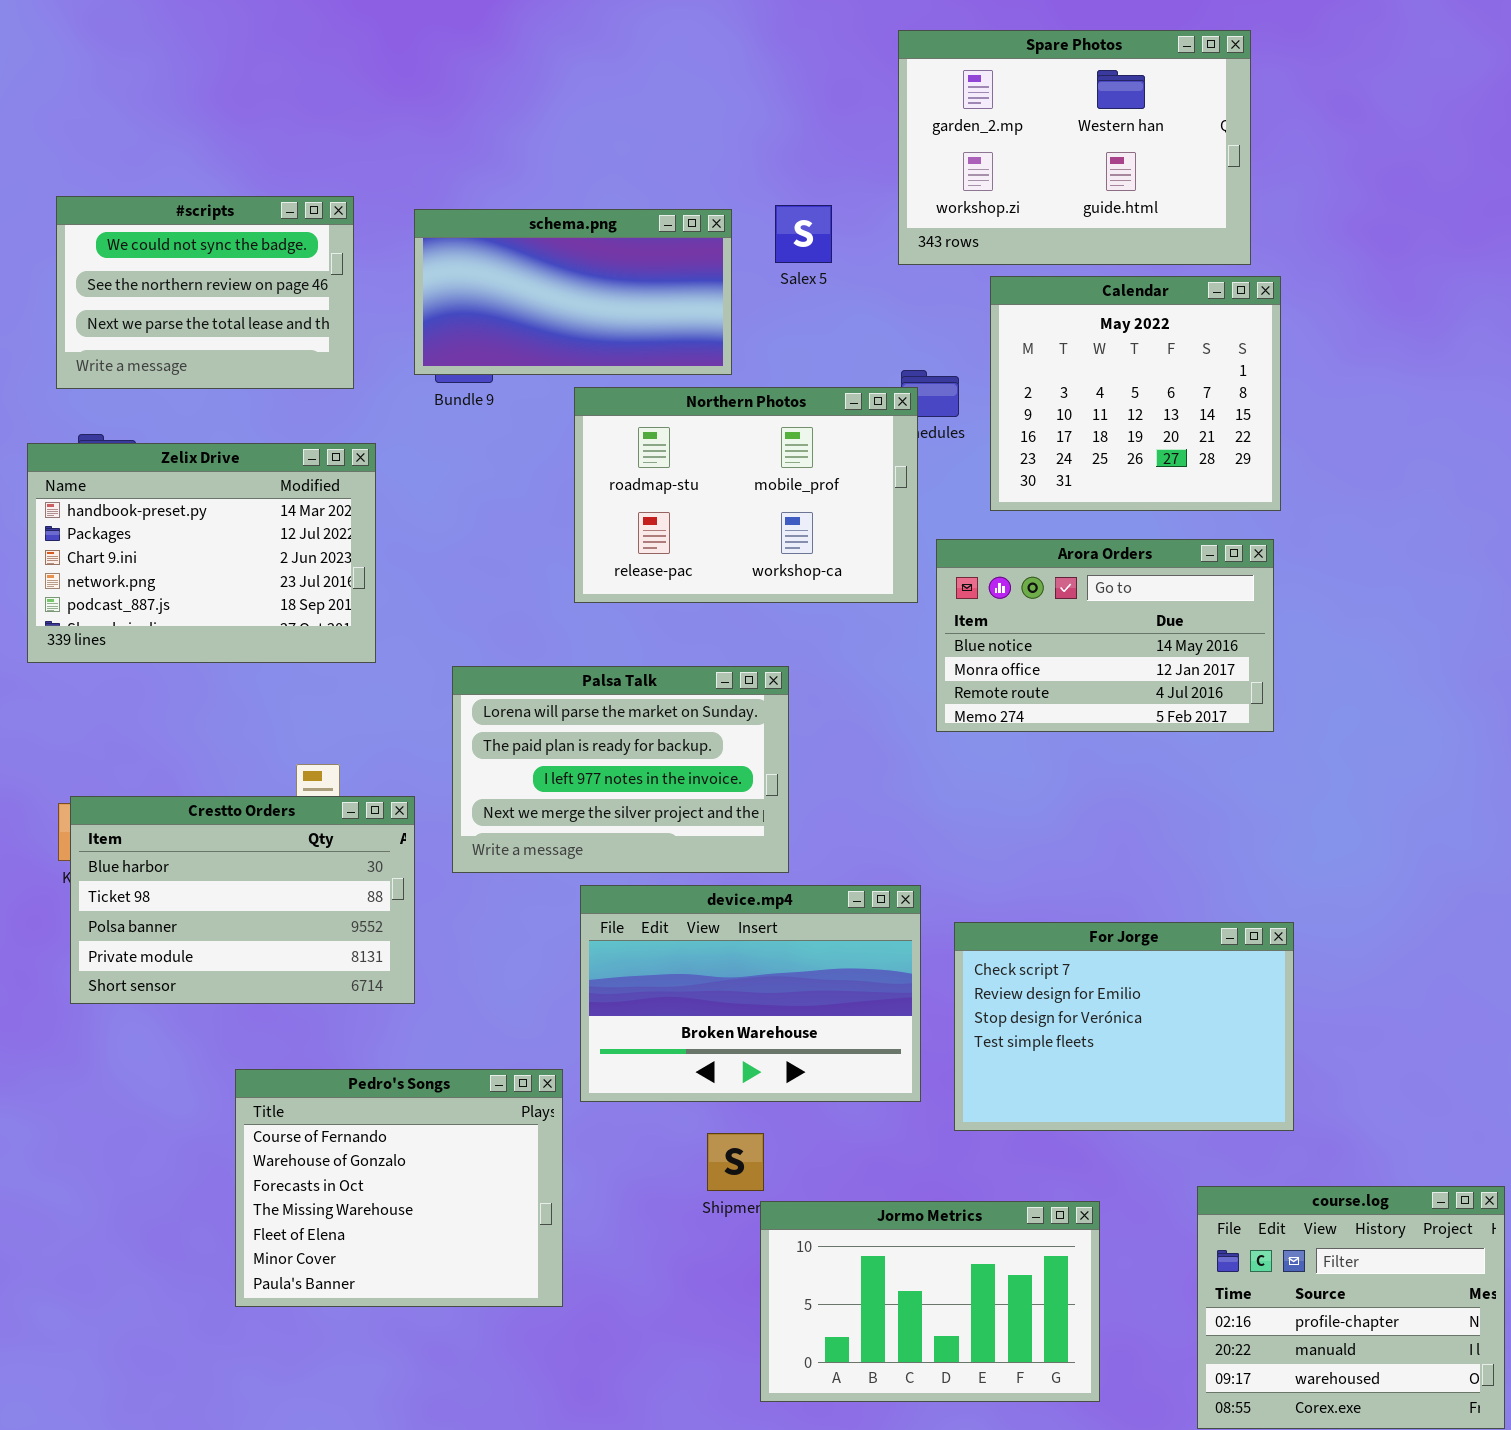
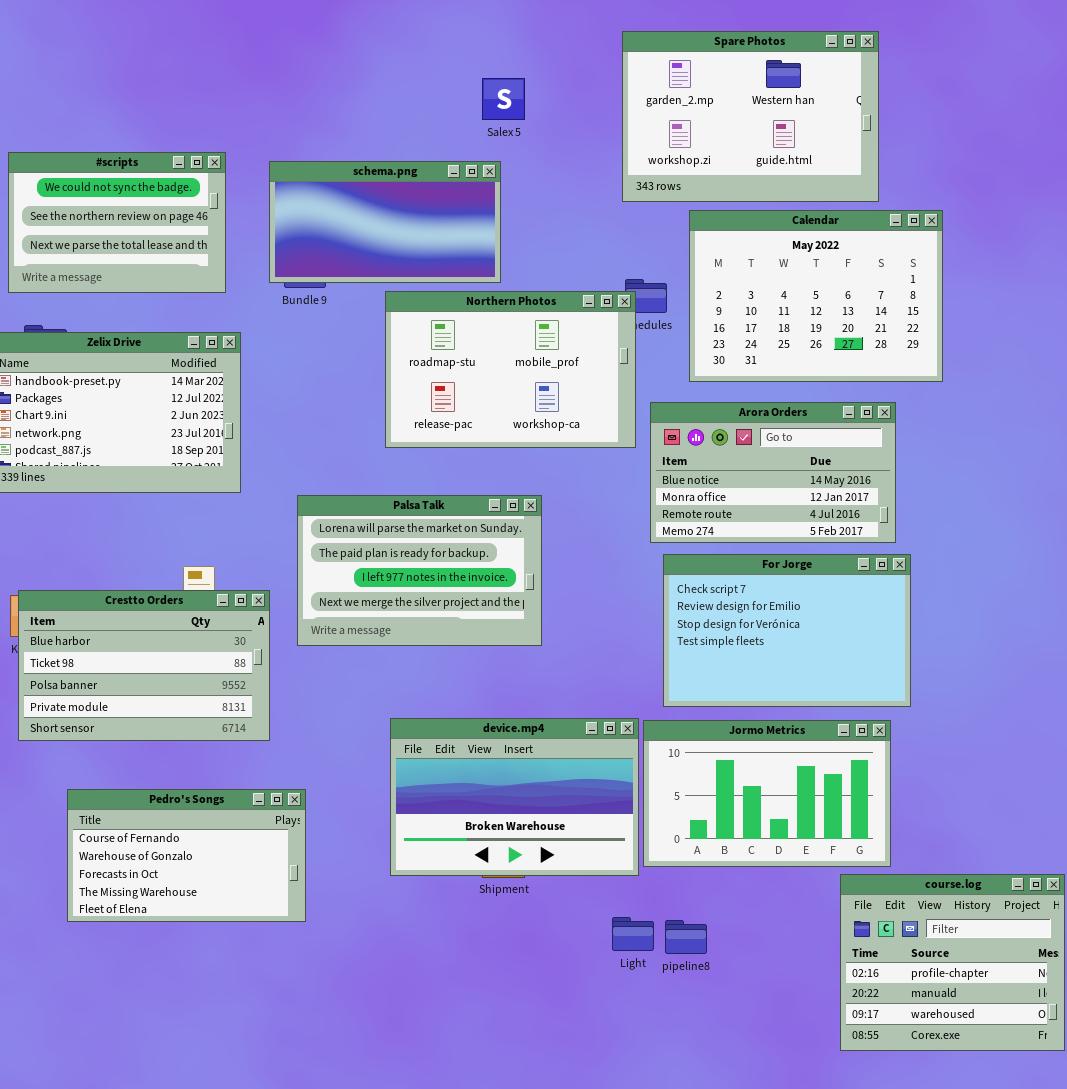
Salex 5: [775,205,832,263] -> [482,78,525,120], moved
Calendar: [990,276,1281,511] -> [689,210,943,382], resized
device.mp4: [580,885,921,1102] -> [390,718,639,876], moved
For Jorge: [954,922,1294,1131] -> [663,554,911,707], moved
Pedro's Songs: [235,1069,563,1307] -> [67,789,306,922], moved, resized
Jormo Metrics: [760,1201,1100,1402] -> [643,720,891,867], moved

